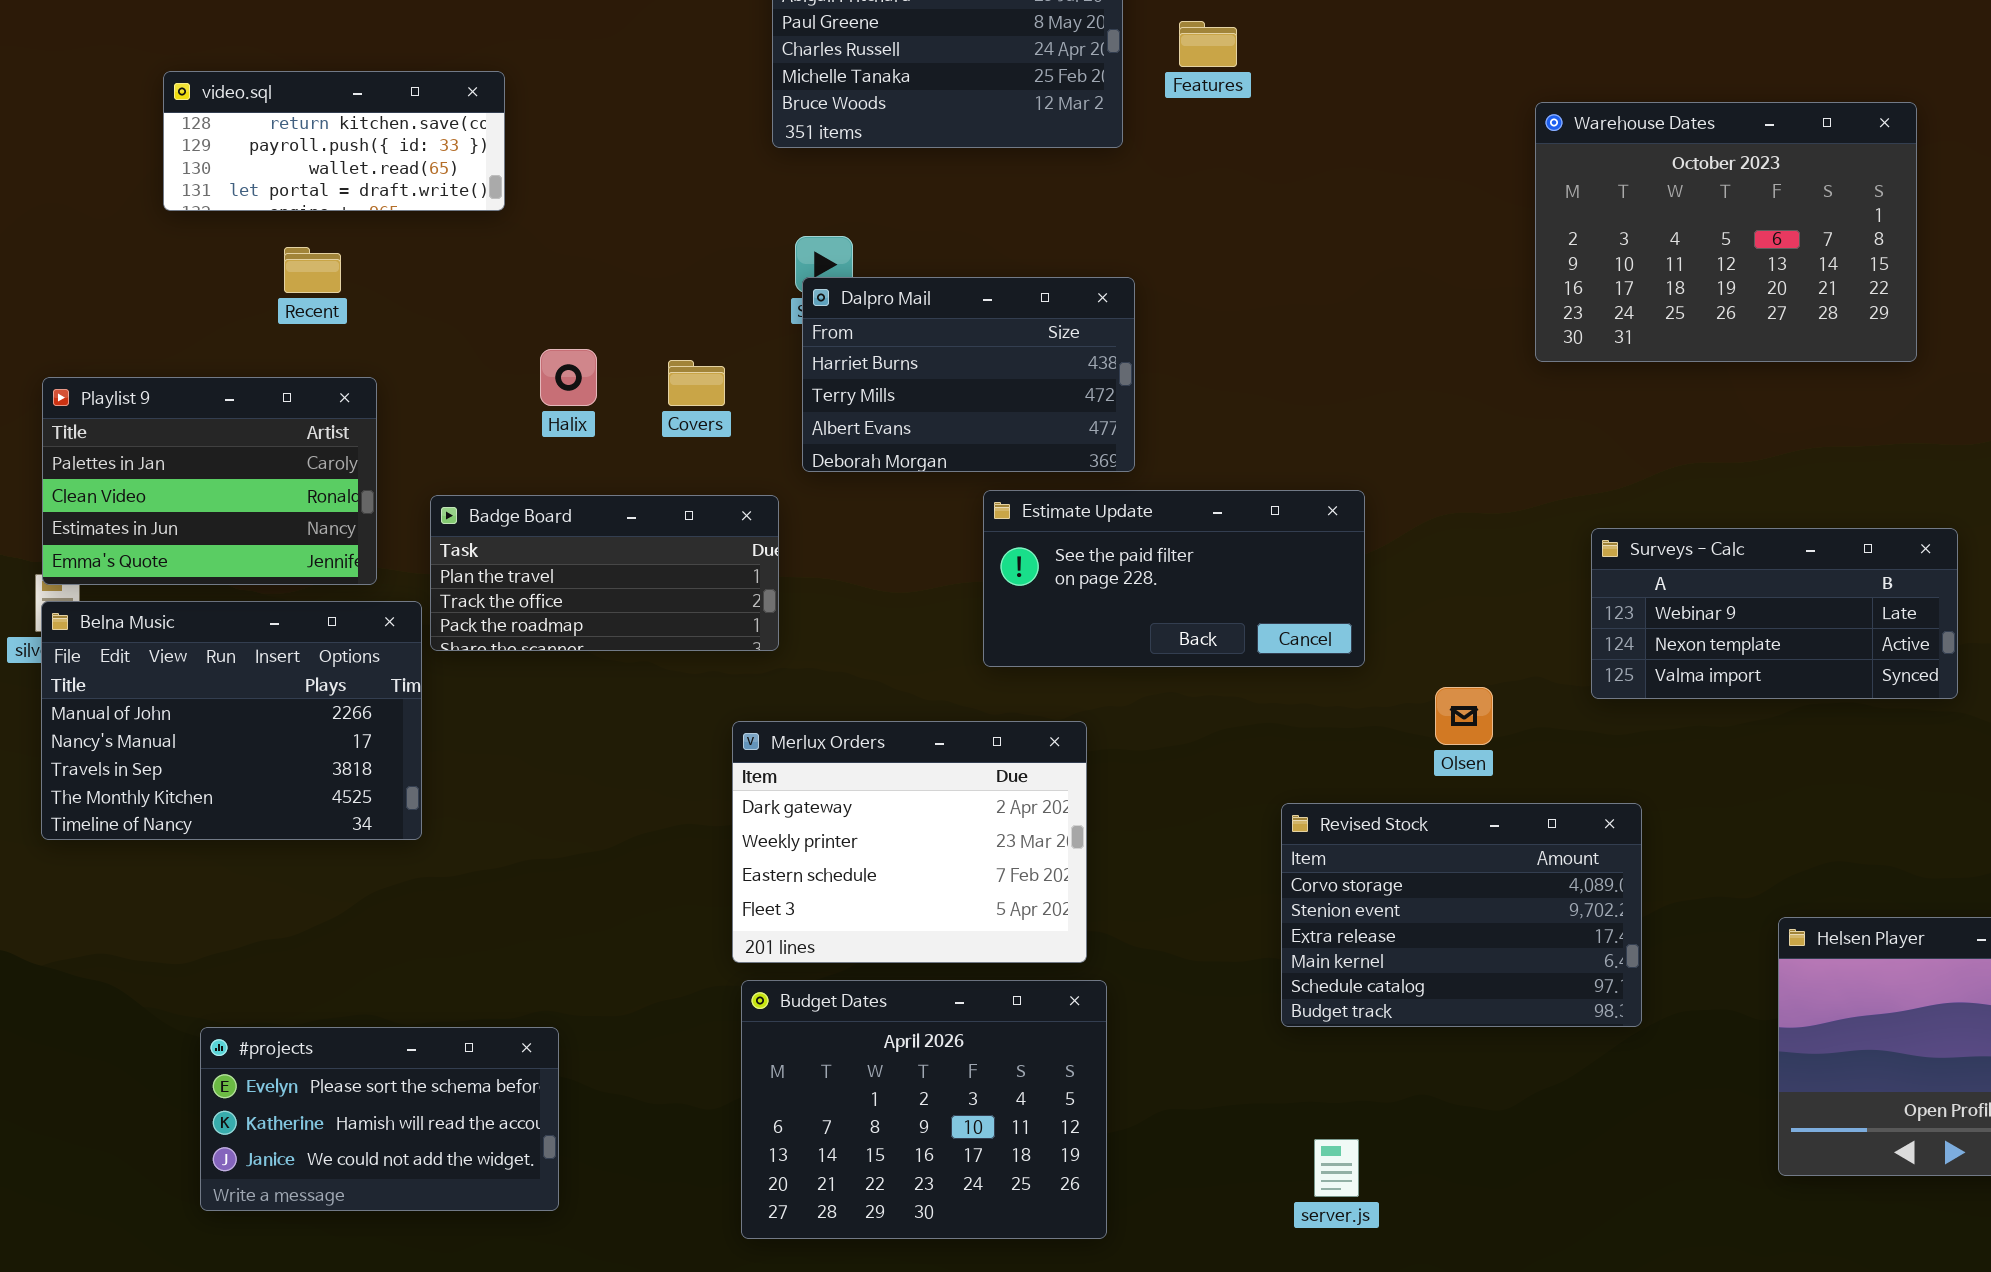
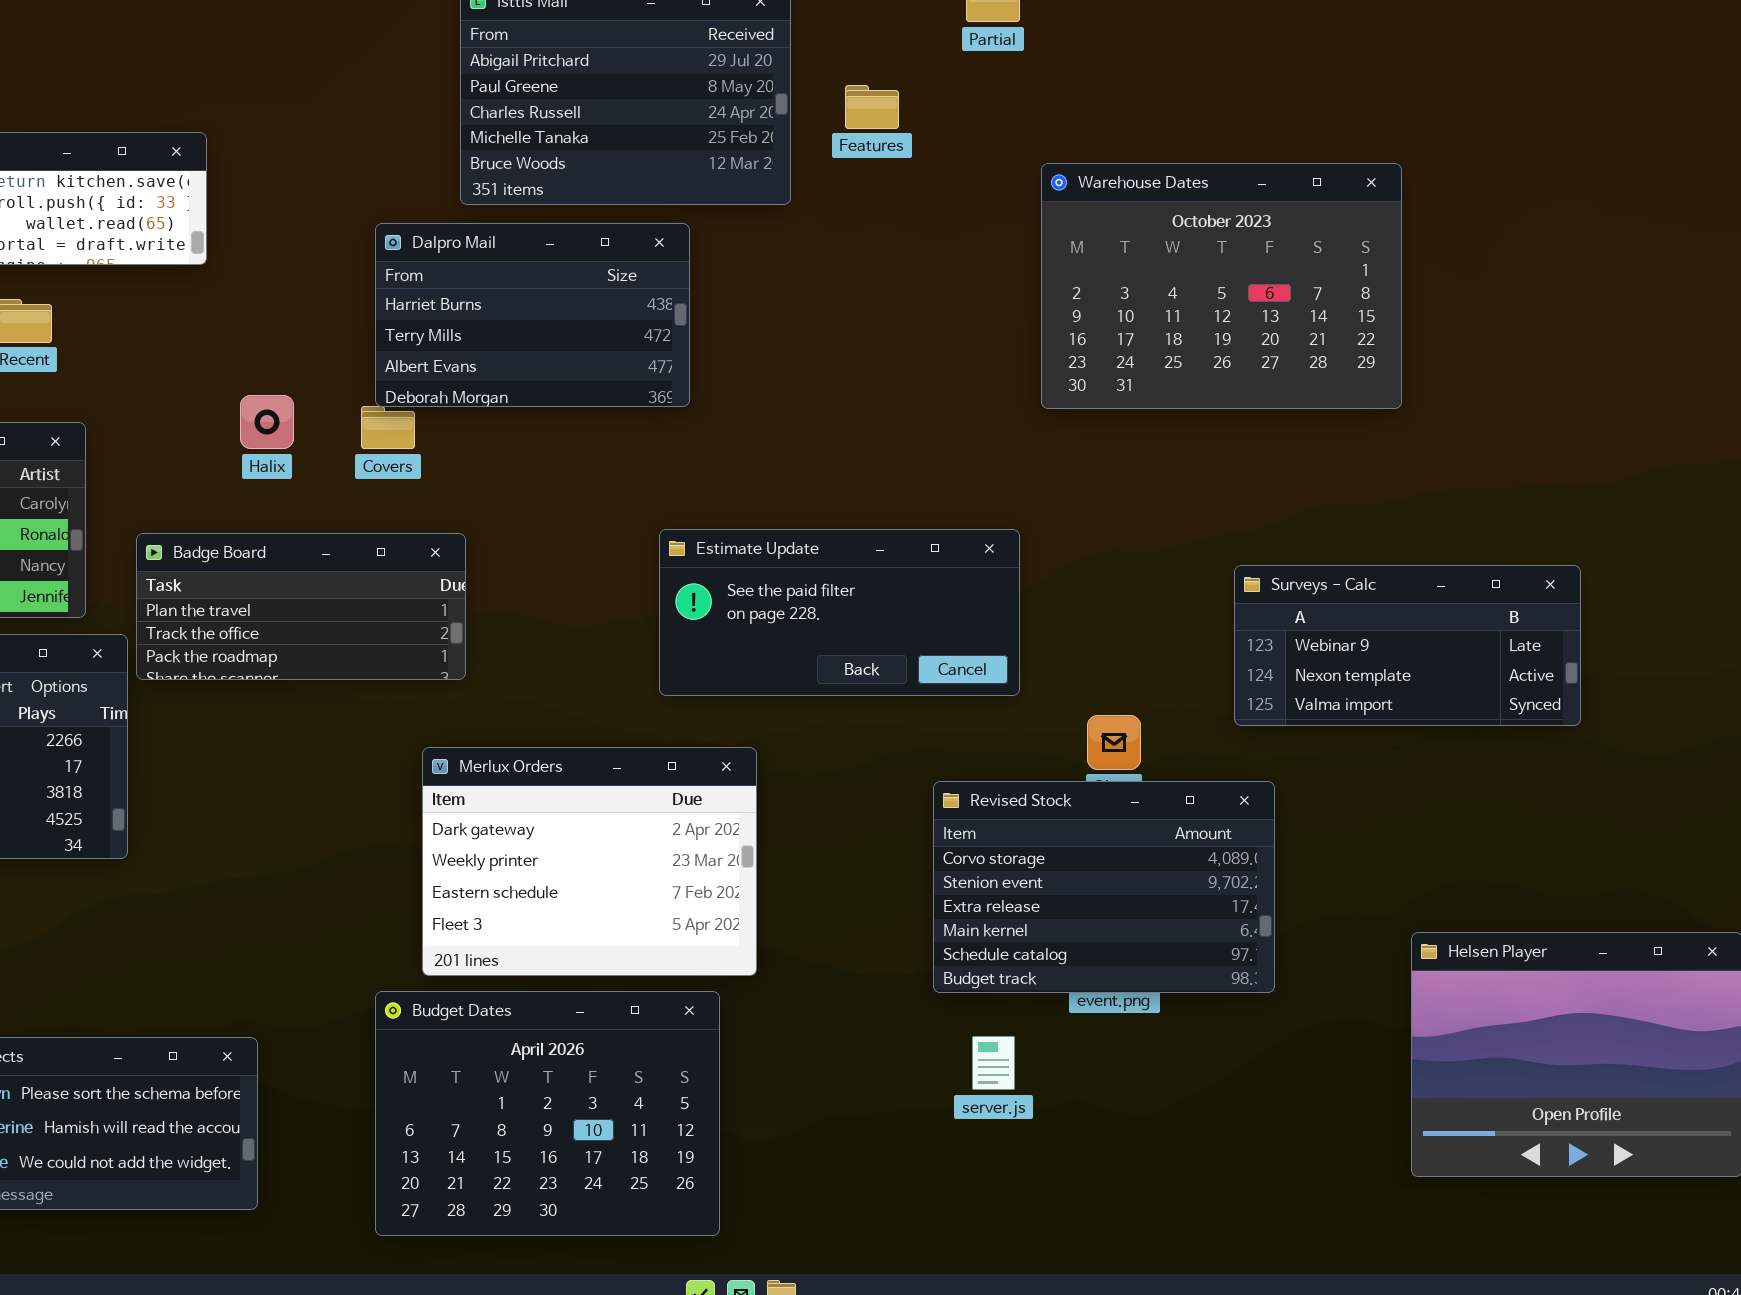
Warehouse Dates: [1535,102,1917,362] -> [1041,163,1402,409], moved
Dalpro Mail: [802,277,1135,472] -> [375,223,690,407], moved
Revised Stock: [1281,803,1642,1027] -> [933,781,1275,993], moved
Budget Dates: [741,980,1107,1239] -> [375,991,720,1236], moved
server.js: [1314,1139,1359,1197] -> [972,1036,1015,1090], moved

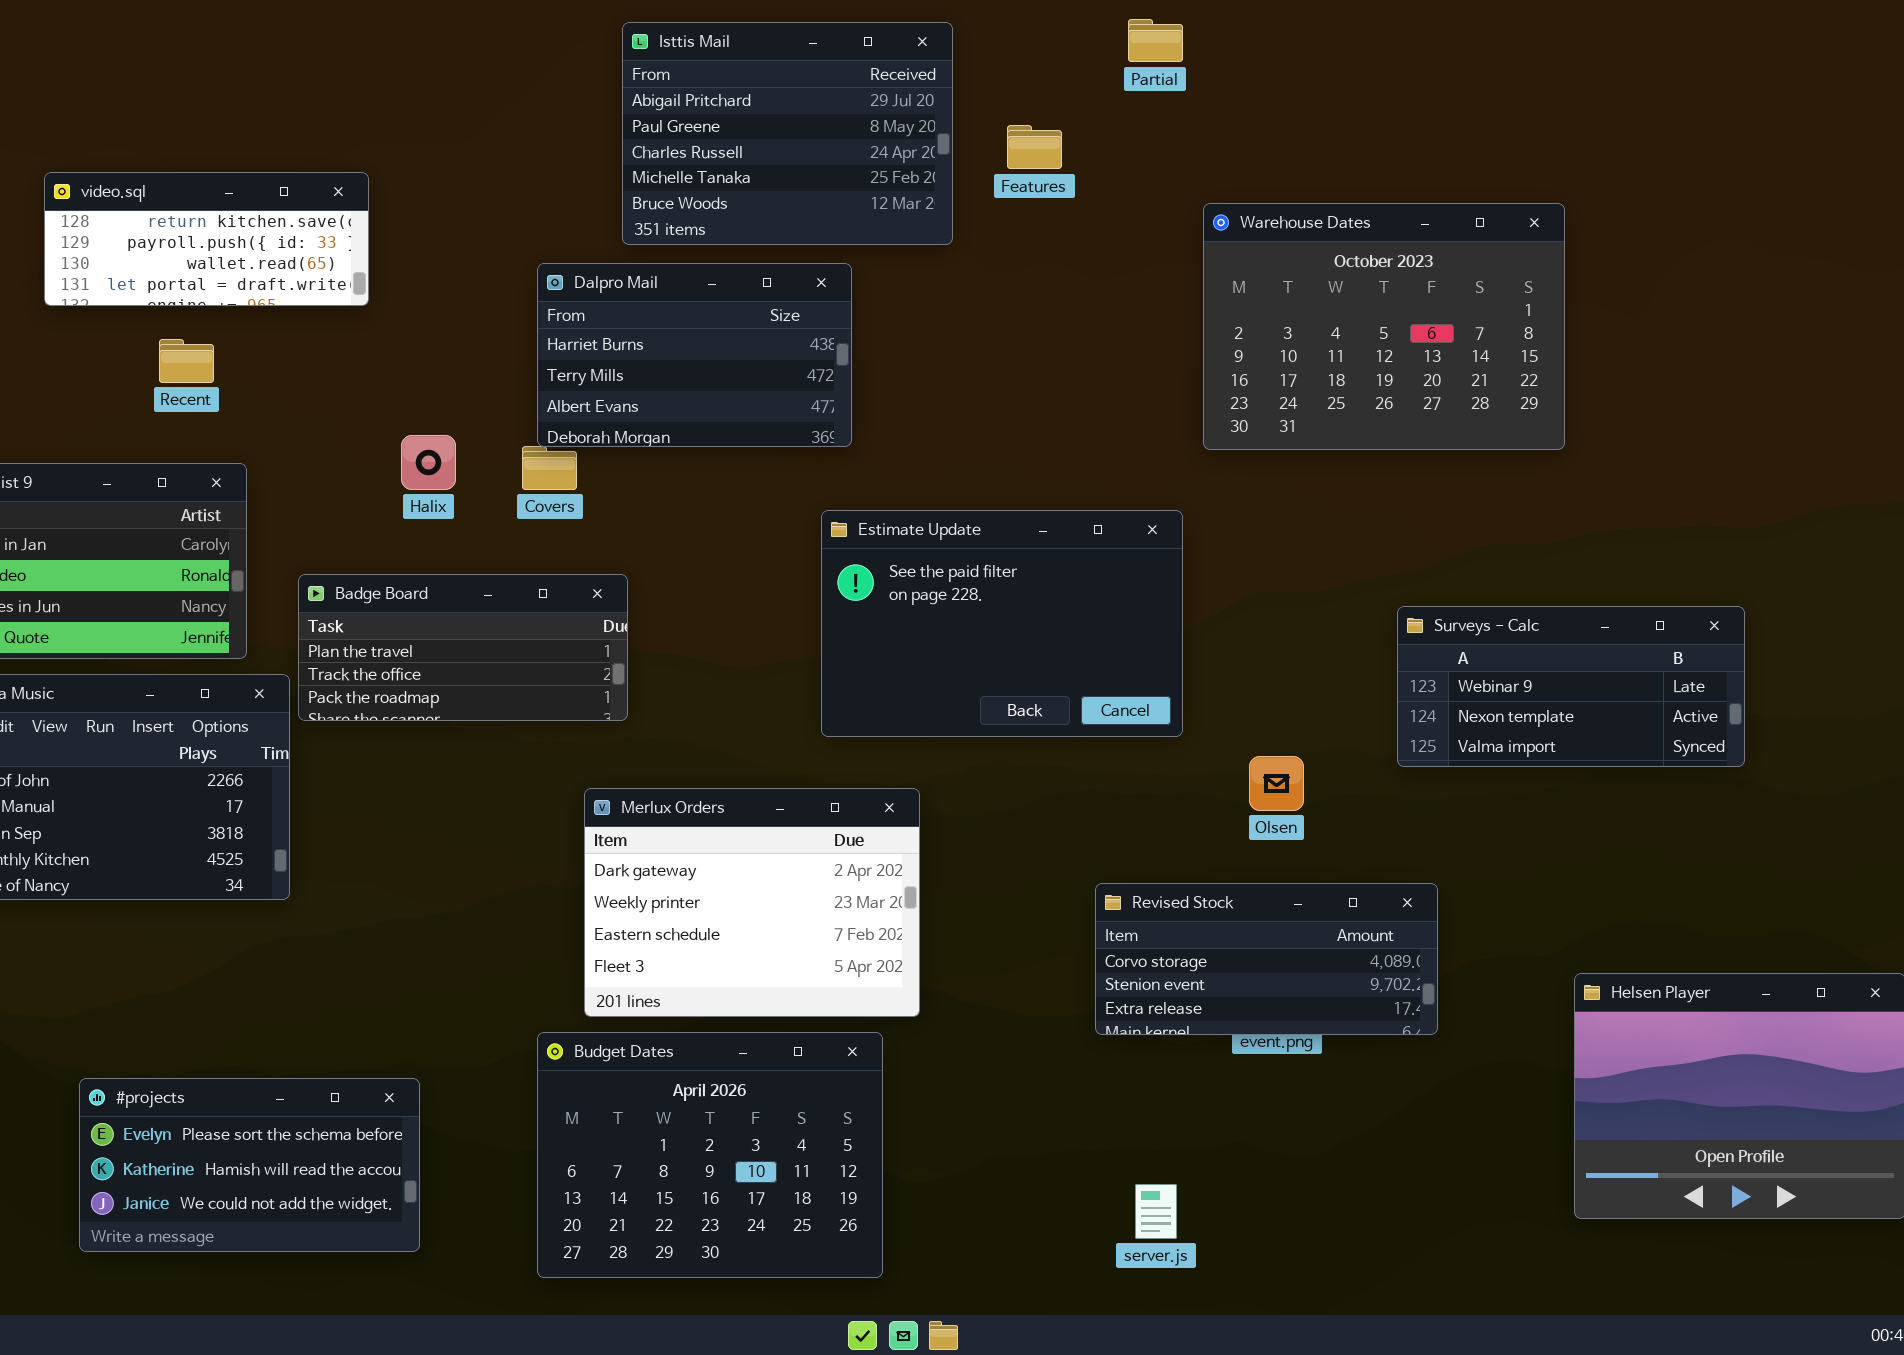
Estimate Update: [659,529,1020,696] -> [821,510,1183,737], resized
Revised Stock: [933,781,1275,993] -> [1095,883,1438,1035], resized
server.js: [972,1036,1015,1090] -> [1135,1184,1177,1239], moved

